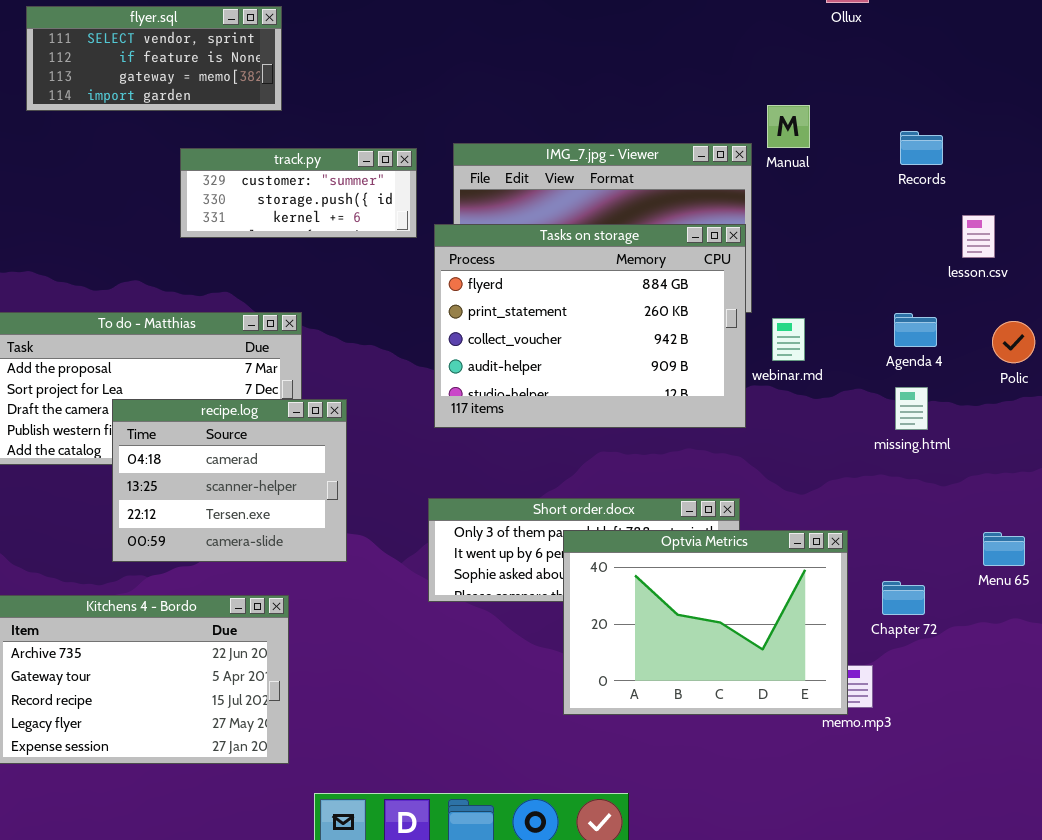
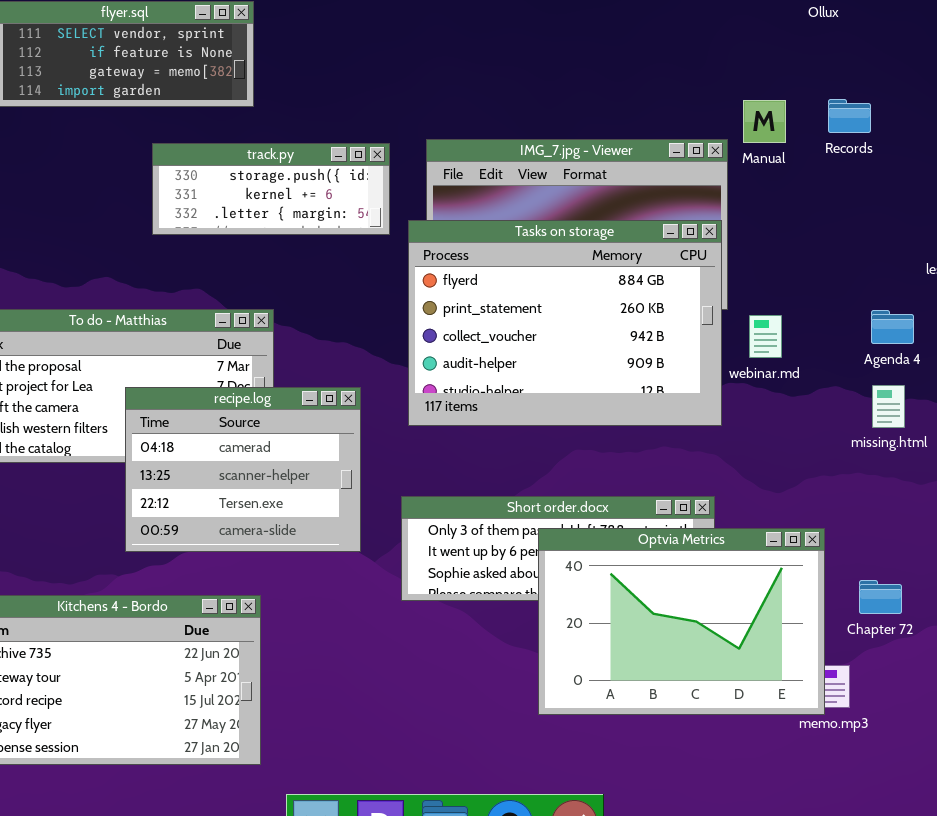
Records: [900,131,943,165] -> [828,99,871,133], moved
track.py: [180,148,417,238] -> [152,143,390,235], scrolled down 1 row
recipe.log: [112,399,347,562] -> [125,387,361,552], moved

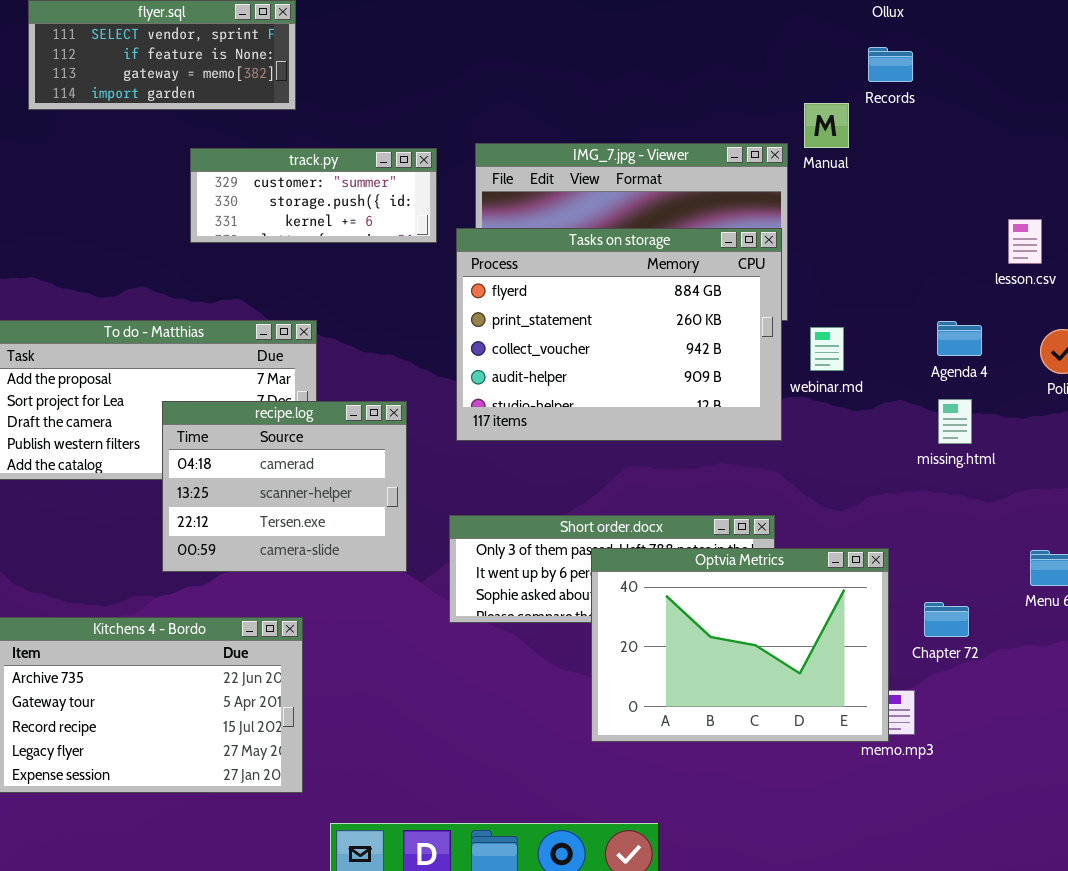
Records: [828,99,871,133] -> [868,47,913,82], moved
track.py: [152,143,390,235] -> [190,148,437,243], scrolled up 1 row

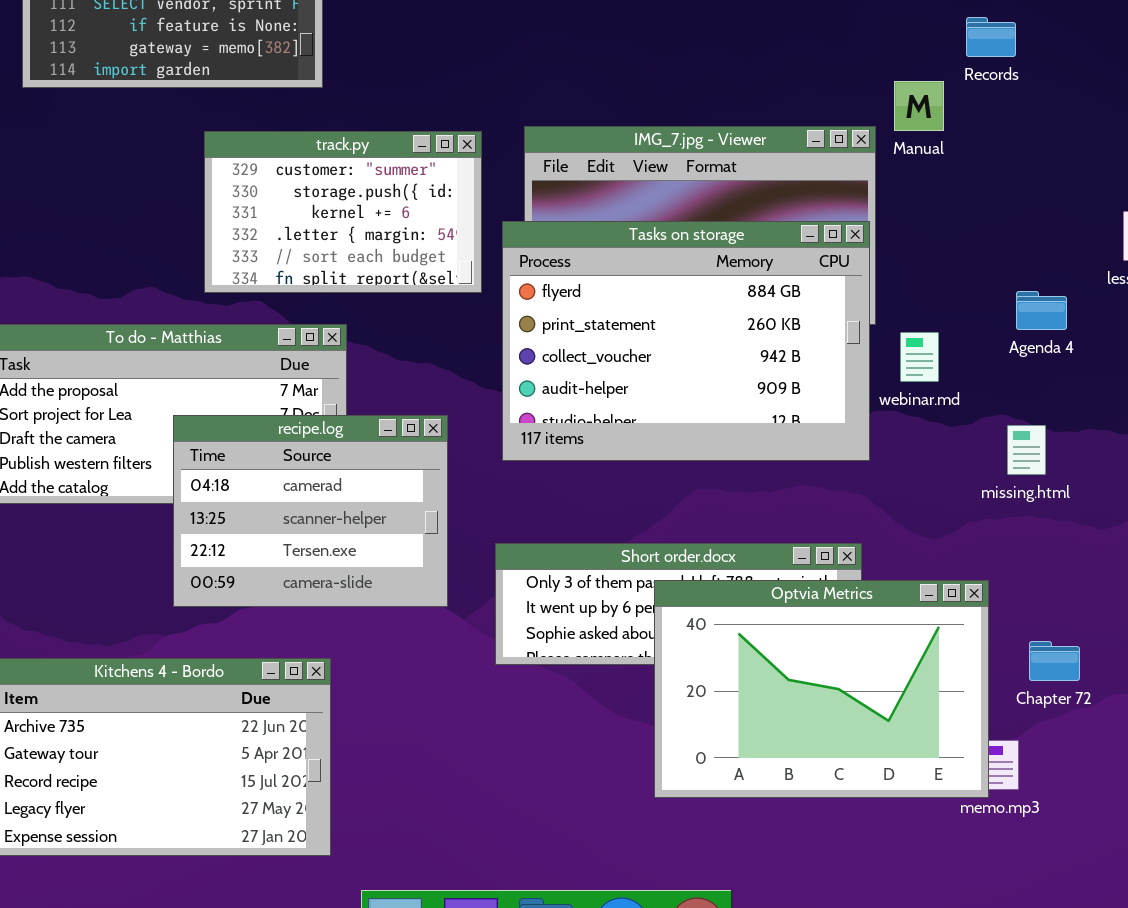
track.py: [190,148,437,243] -> [204,131,482,293], resized
Agenda 4: [937,321,982,356] -> [1016,291,1067,330], moved
missing.html: [938,399,972,444] -> [1007,425,1046,475], moved

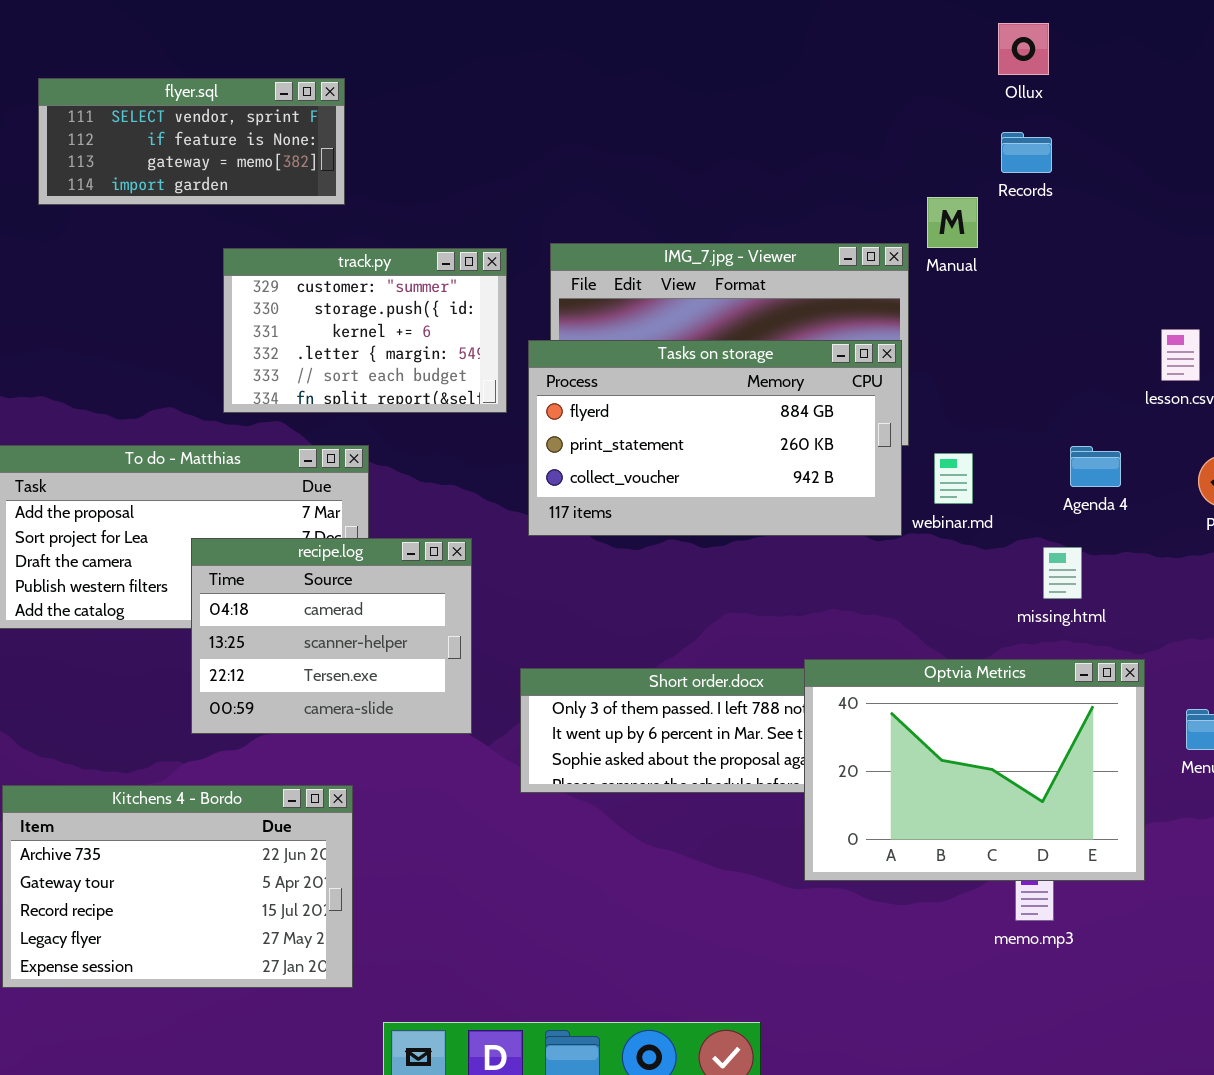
Tasks on storage: [502,221,870,461] -> [528,340,902,536], resized
Agenda 4: [1016,291,1067,330] -> [1070,446,1121,487], moved
Optvia Metrics: [654,580,989,798] -> [804,659,1145,881], moved

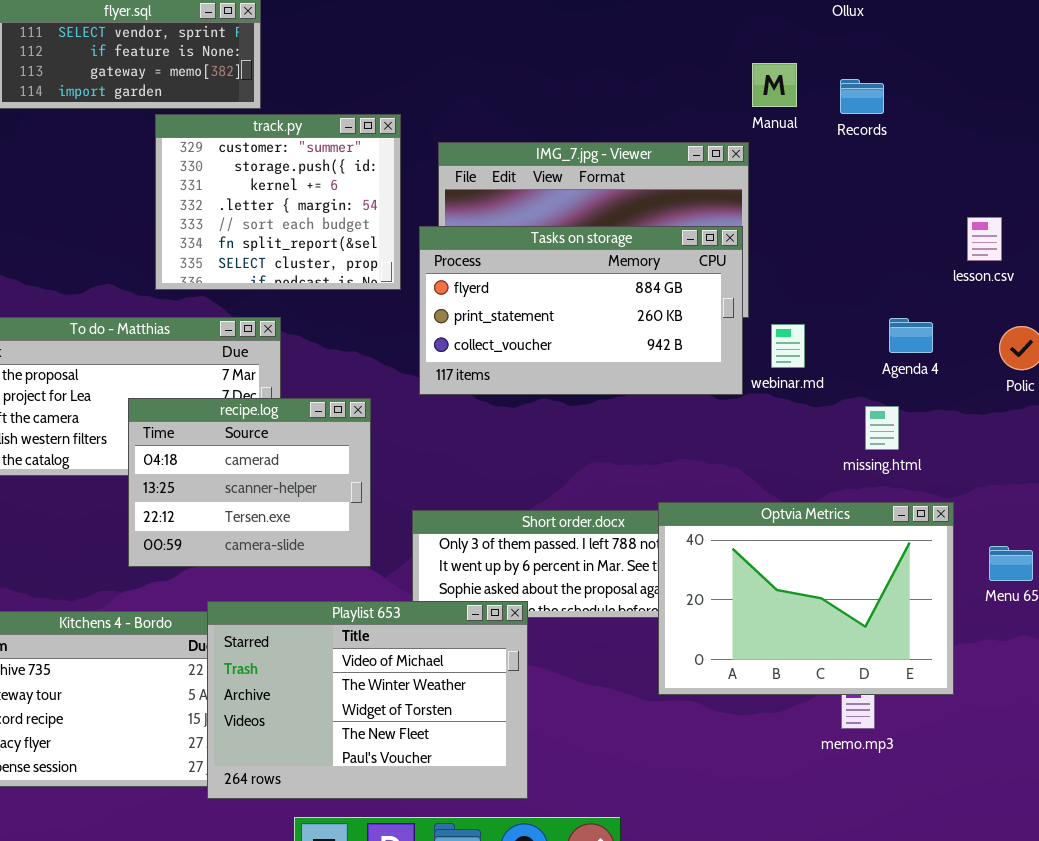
Records: [1001,132,1052,173] -> [840,79,884,114], moved
Manual: [927,197,978,248] -> [752,63,797,107], moved
track.py: [223,248,507,413] -> [155,114,401,290], resized
Playlist 653: none -> [207,601,528,799], opened

